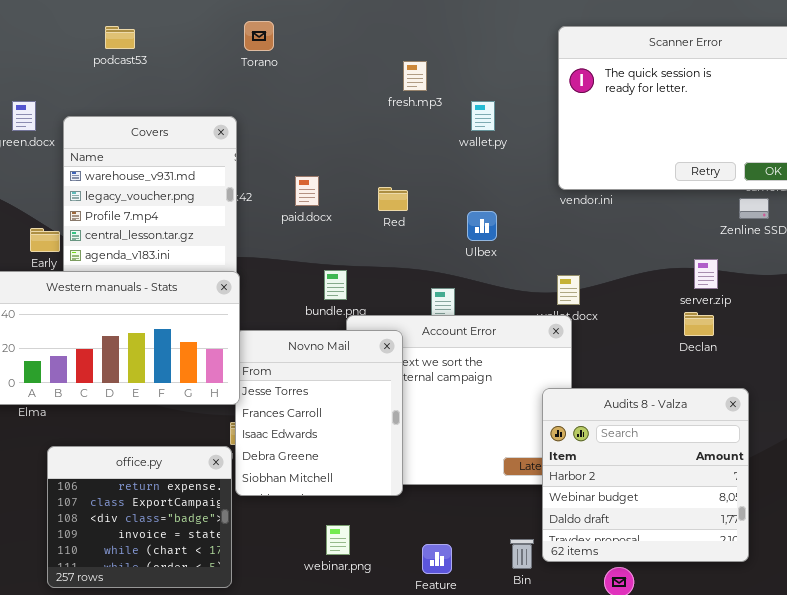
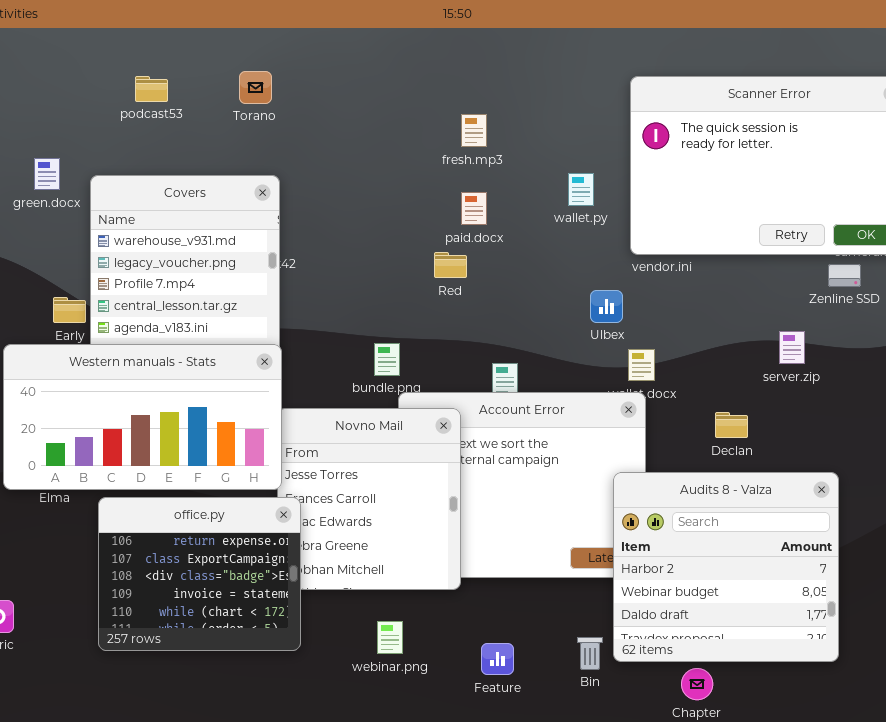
Torano: [244,21,274,51] -> [239,71,272,104], moved
wallet.py: [471,101,495,131] -> [568,173,594,206], moved
paid.docx: [295,176,319,206] -> [461,192,487,225], moved
Ulbex: [467,211,497,241] -> [590,290,623,323], moved
Declan: [684,312,714,336] -> [715,412,748,438], moved
office.py: [47,446,232,588] -> [98,497,301,651], moved

